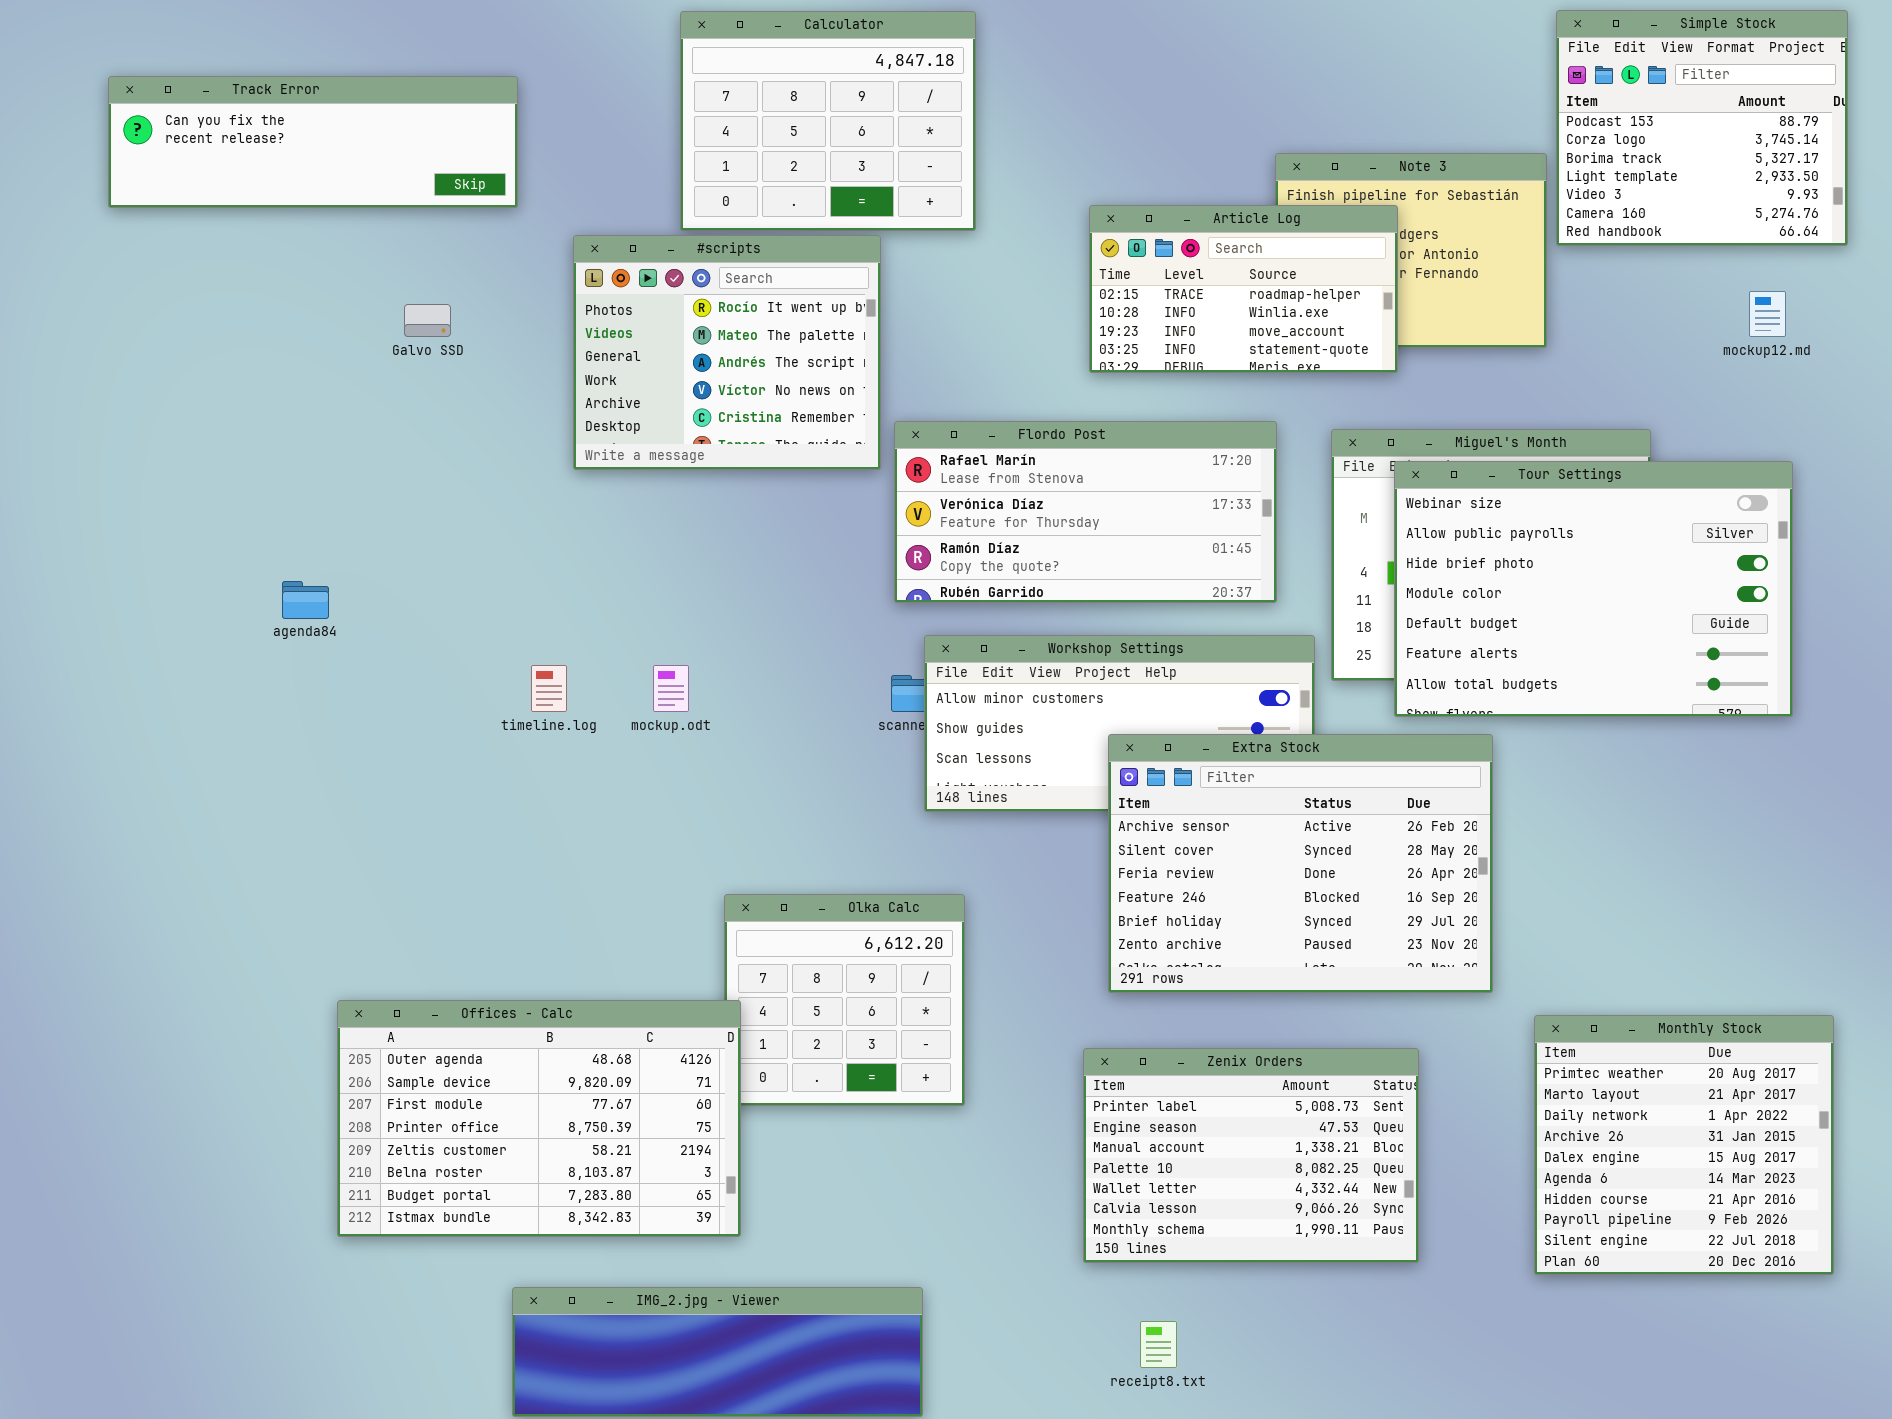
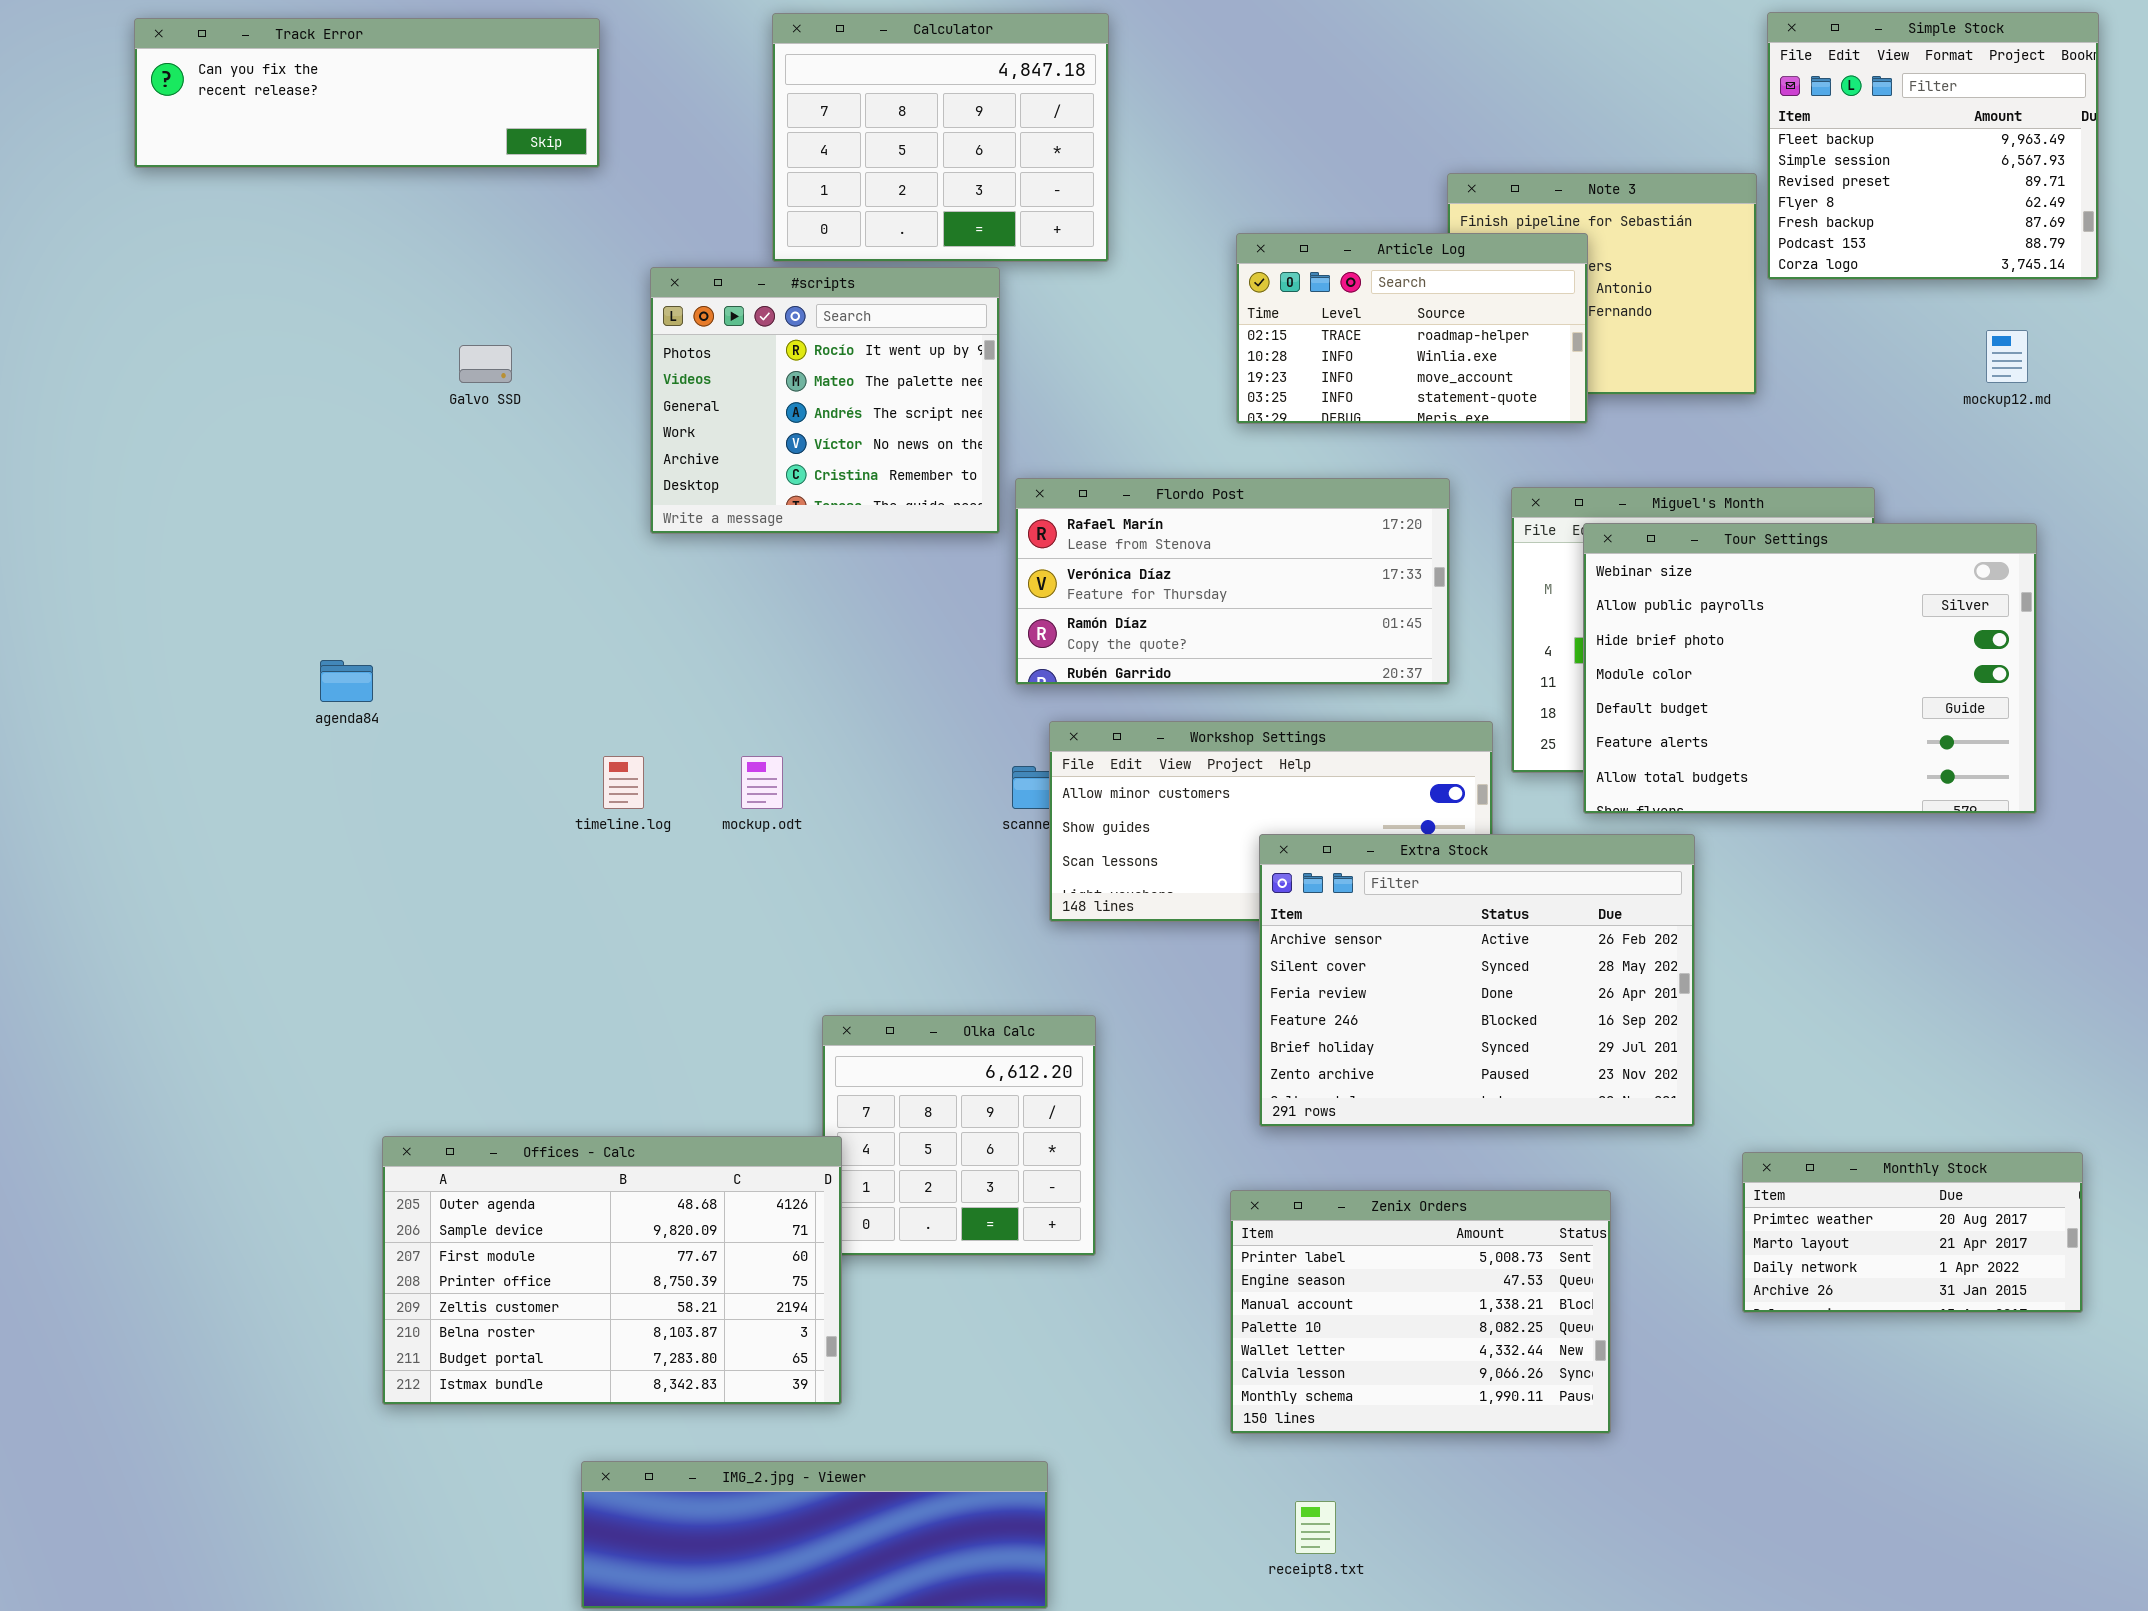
Simple Stock: [1556,10,1848,246] -> [1767,12,2099,280], scrolled up 5 rows
Track Error: [108,76,518,208] -> [134,18,600,168], moved
Monthly Stock: [1534,1015,1834,1275] -> [1742,1152,2083,1313], resized

